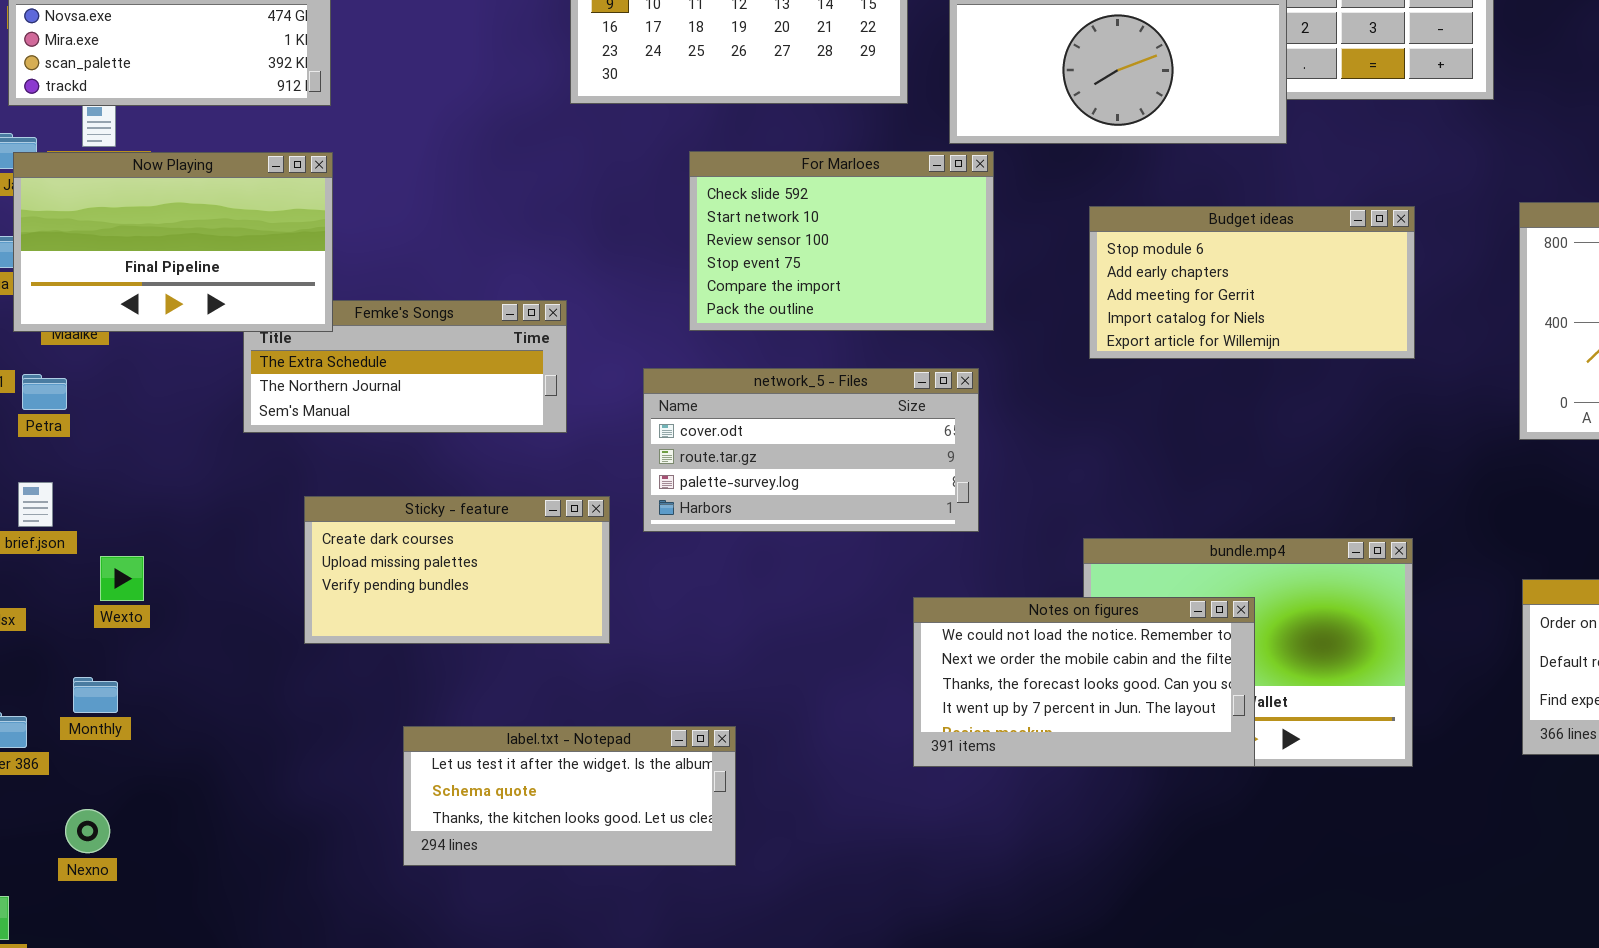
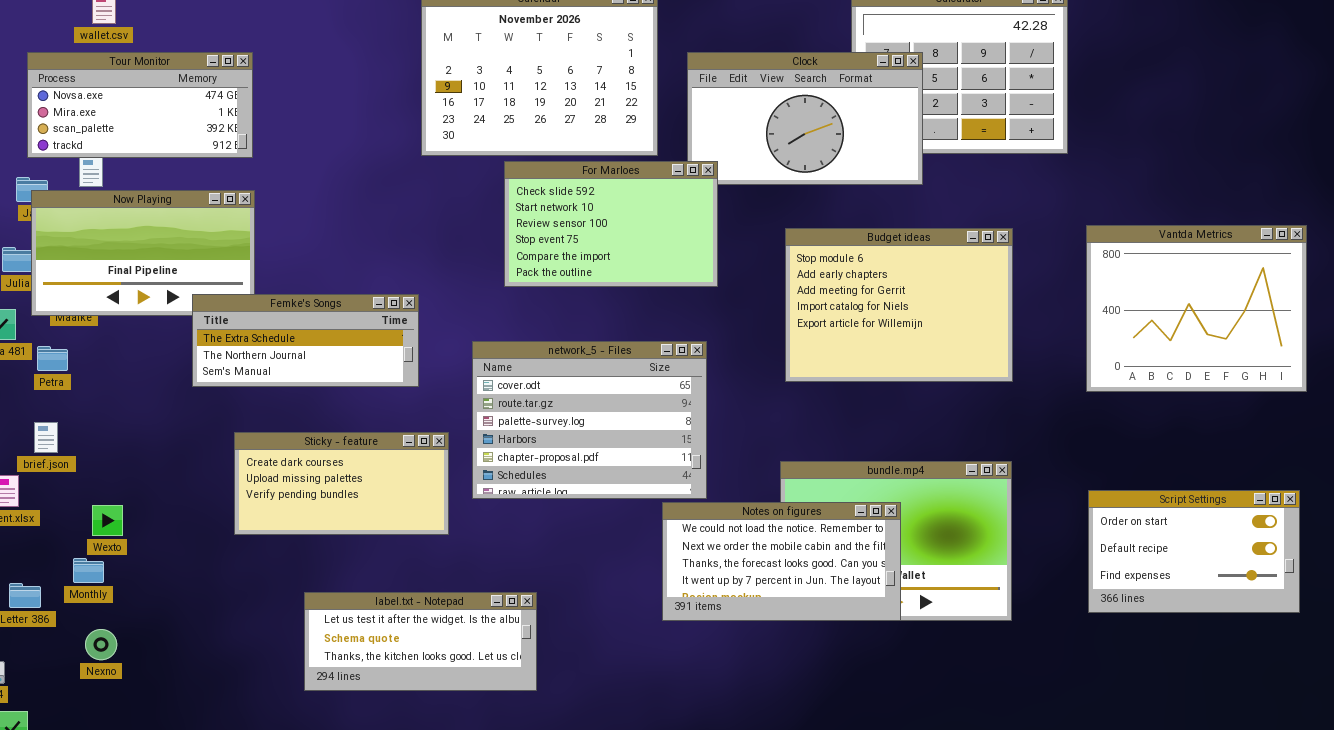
For Marloes: [689,151,994,331] -> [504,161,718,287], moved
Budget ideas: [1089,206,1415,359] -> [785,228,1013,382], resized
Femke's Songs: [243,300,567,433] -> [192,294,419,387], raised
network_5 - Files: [643,368,979,532] -> [472,341,707,499], resized
Wexto: [100,556,144,601] -> [92,505,123,536], moved
Nexno: [65,809,110,853] -> [85,629,117,660], moved

